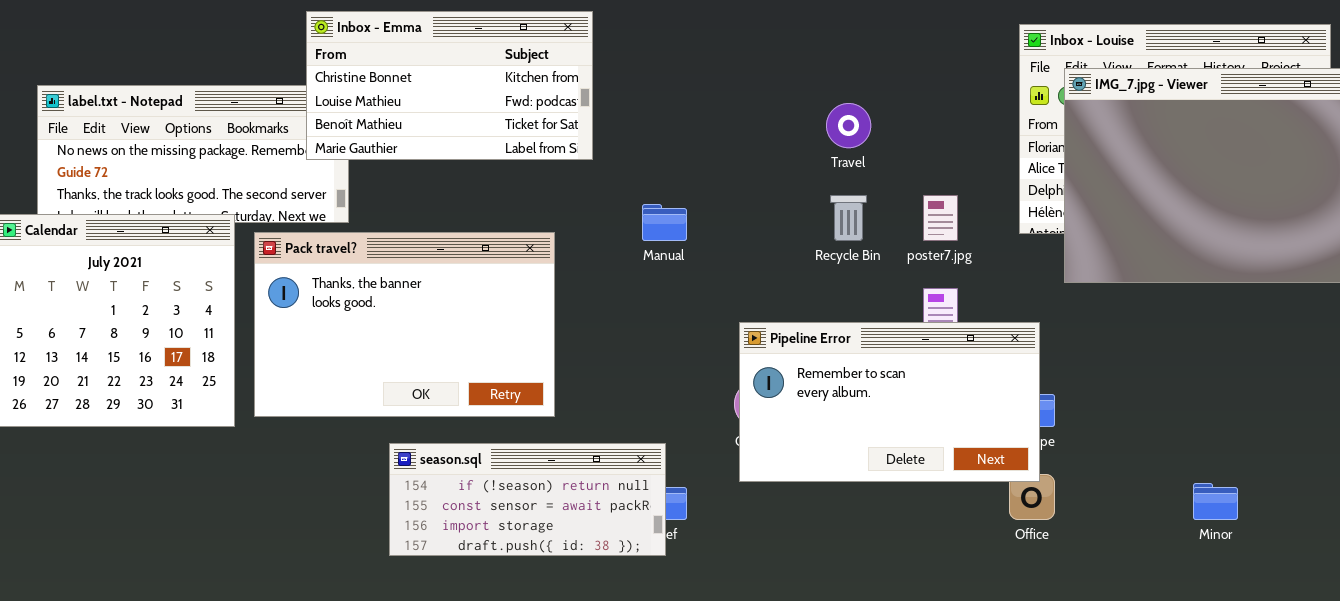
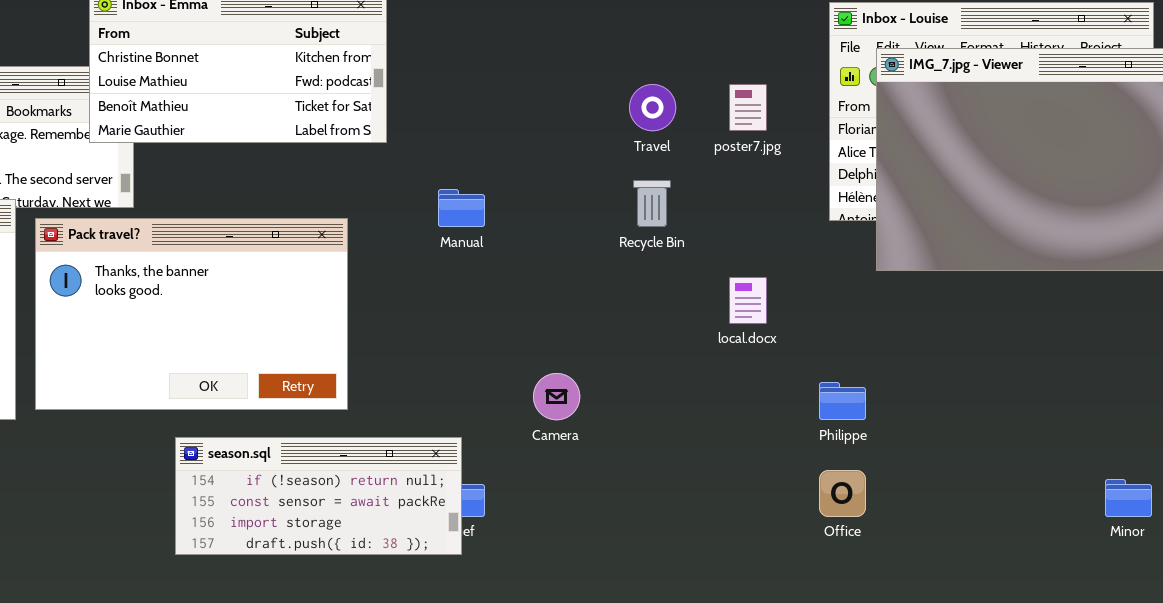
poster7.jpg: [923,195,958,241] -> [729,84,767,131], moved
Pipeline Error: [739,322,1040,482] -> none, closed
Minor: [1193,483,1238,520] -> [1105,479,1152,517], moved

